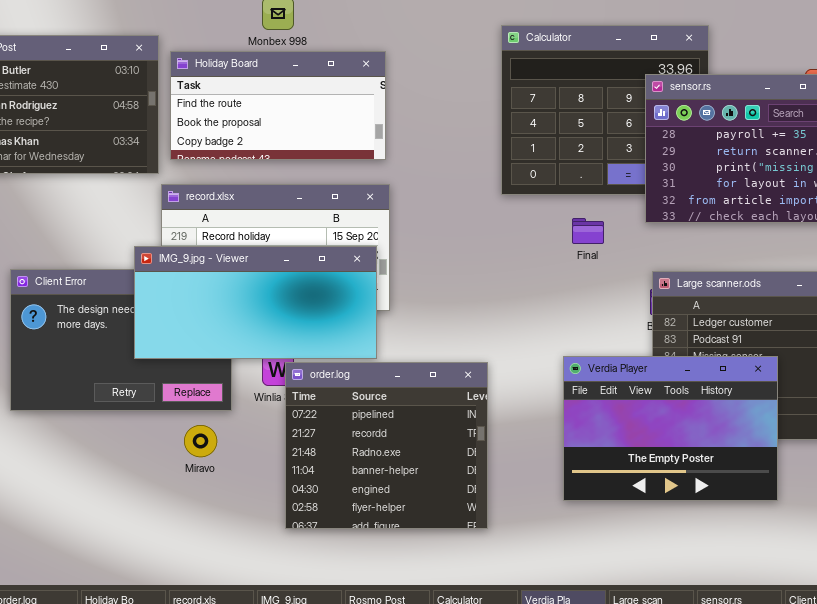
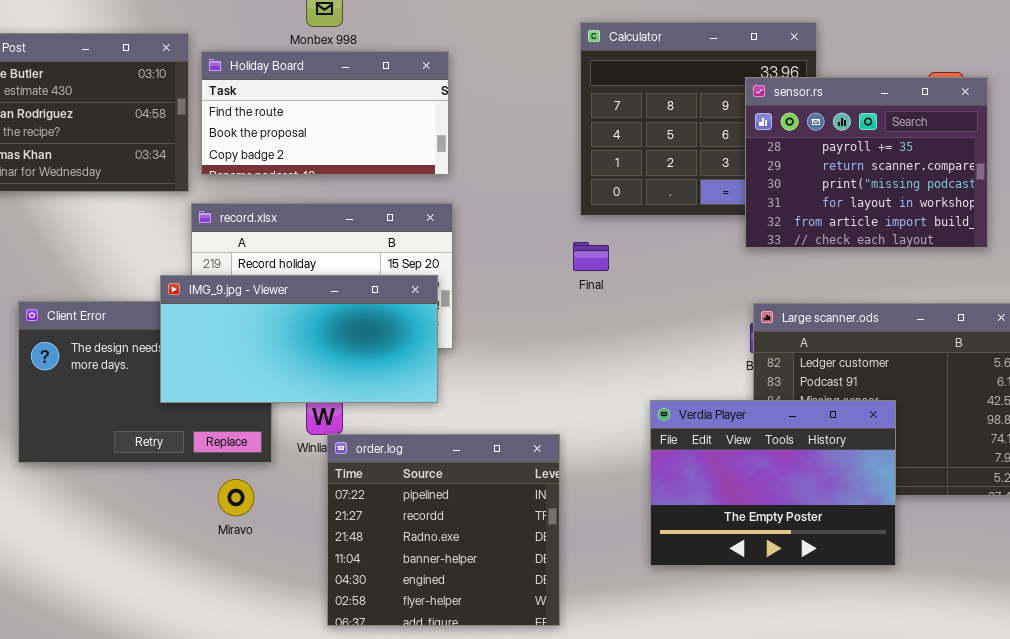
Final: [572,218,604,244] -> [573,242,609,271], moved
order.log: [285,362,488,529] -> [327,434,560,626], moved

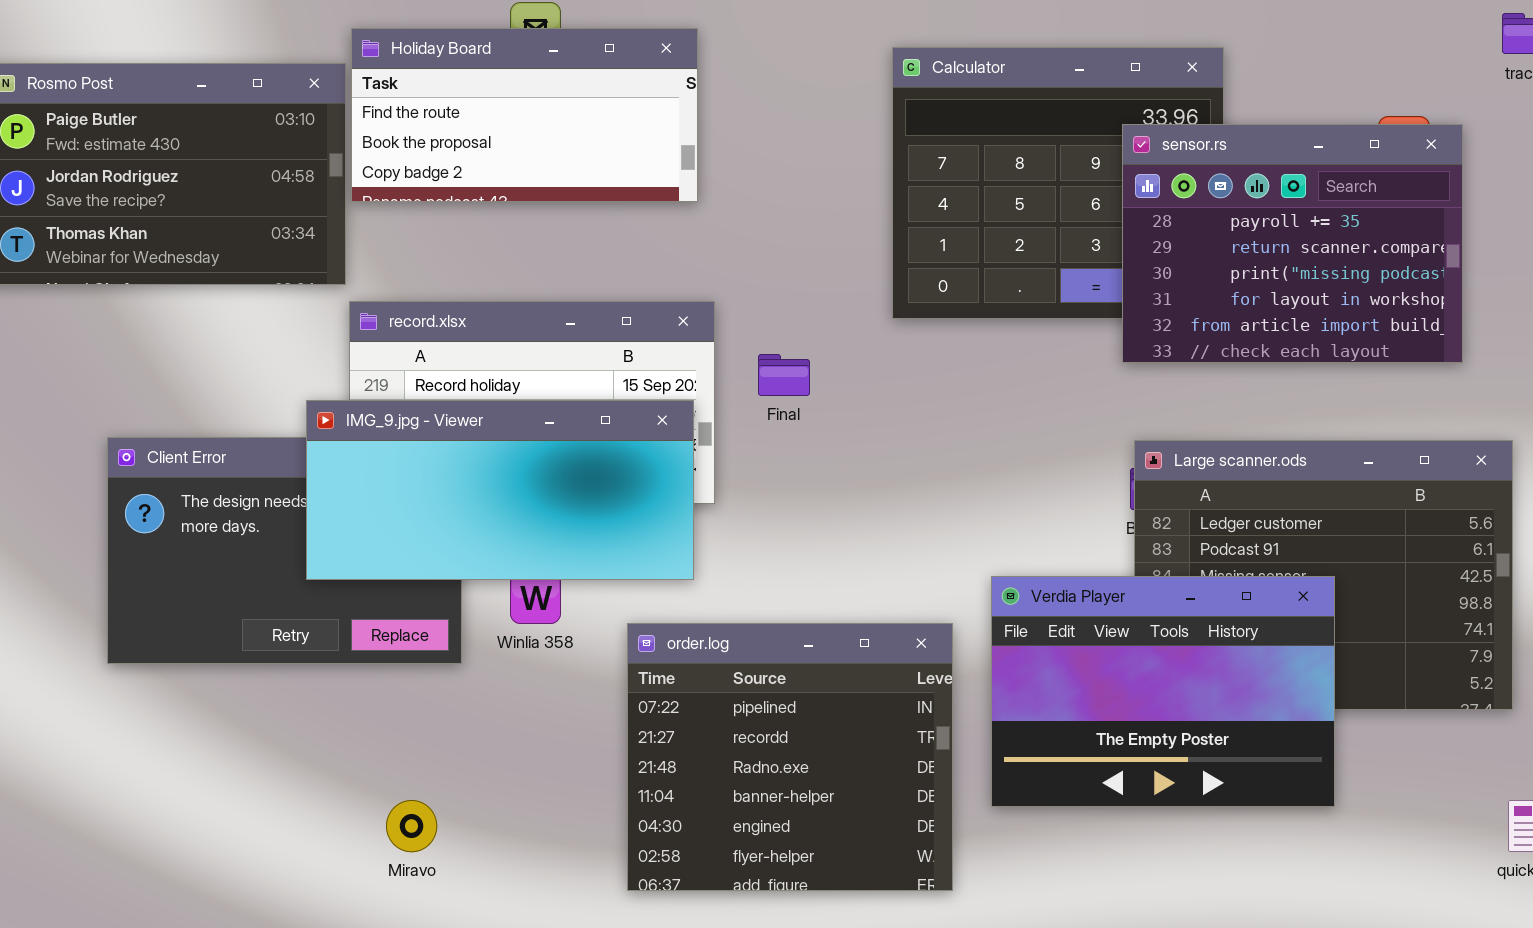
Holiday Board: [201,51,449,175] -> [351,28,698,202], moved
Final: [573,242,609,271] -> [758,354,810,396], moved
order.log: [327,434,560,626] -> [627,623,953,891], moved
Miravo: [218,479,254,516] -> [386,800,437,852], moved

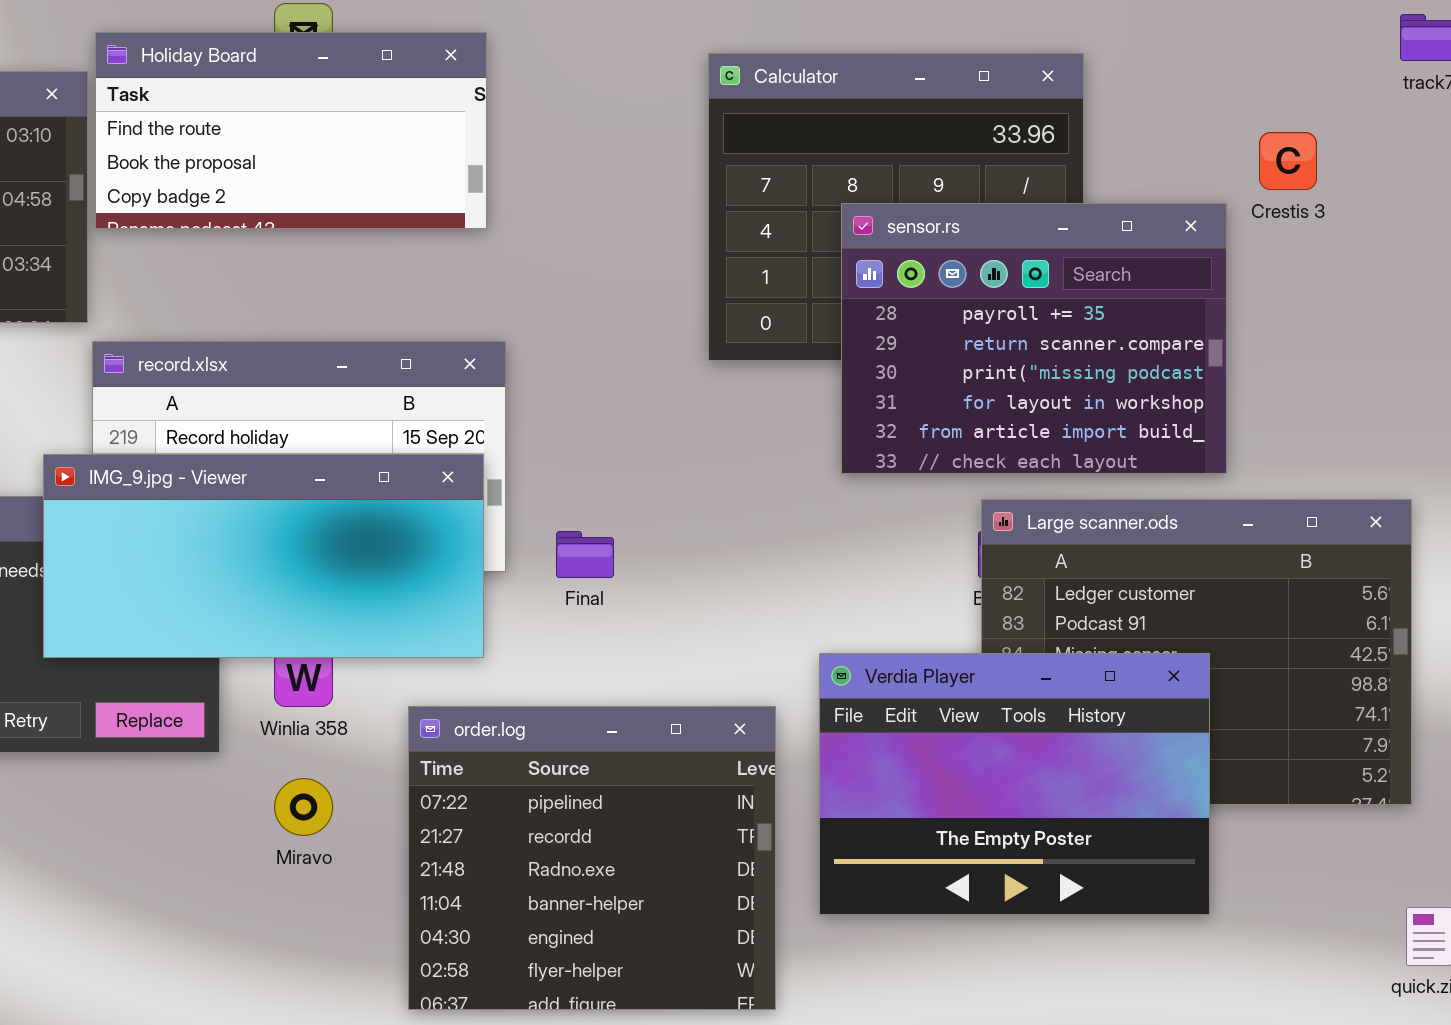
sensor.rs: [1122,124,1463,363] -> [841,203,1227,474], moved
Final: [758,354,810,396] -> [556,531,614,578], moved
Miravo: [386,800,437,852] -> [274,778,333,836], moved

